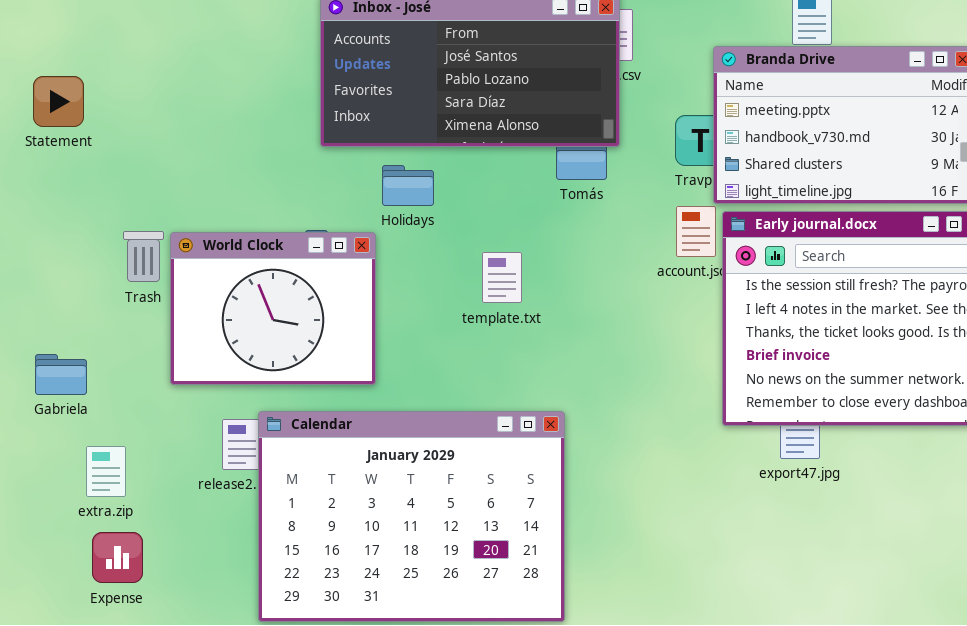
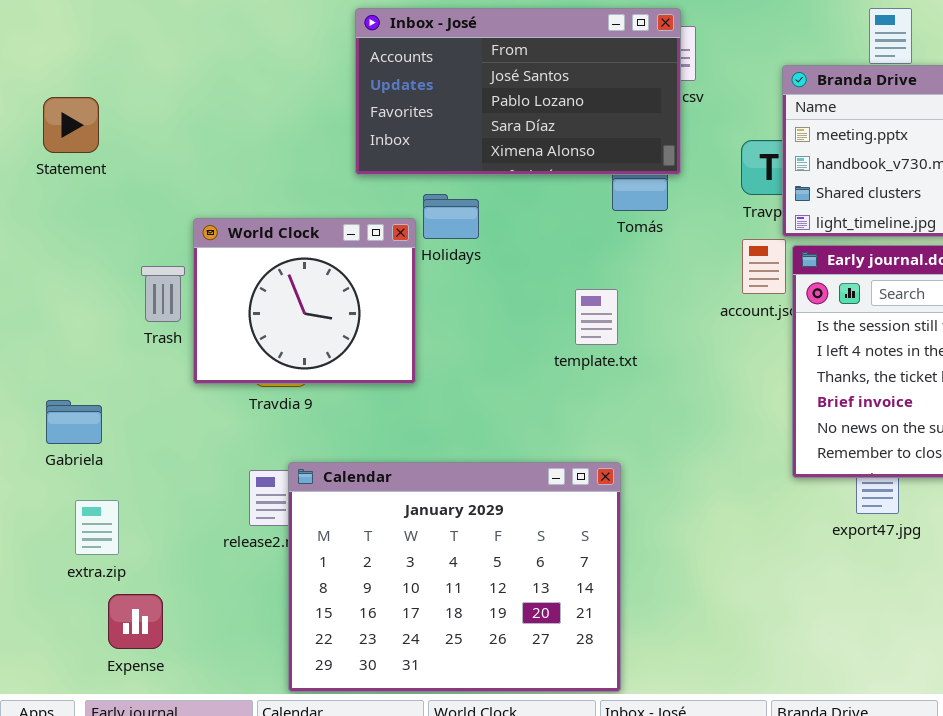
World Clock: [170,232,376,385] -> [193,218,416,384], moved
template.txt: [482,252,522,303] -> [575,289,618,345], moved
extra.zip: [86,446,126,497] -> [75,500,119,555], moved

